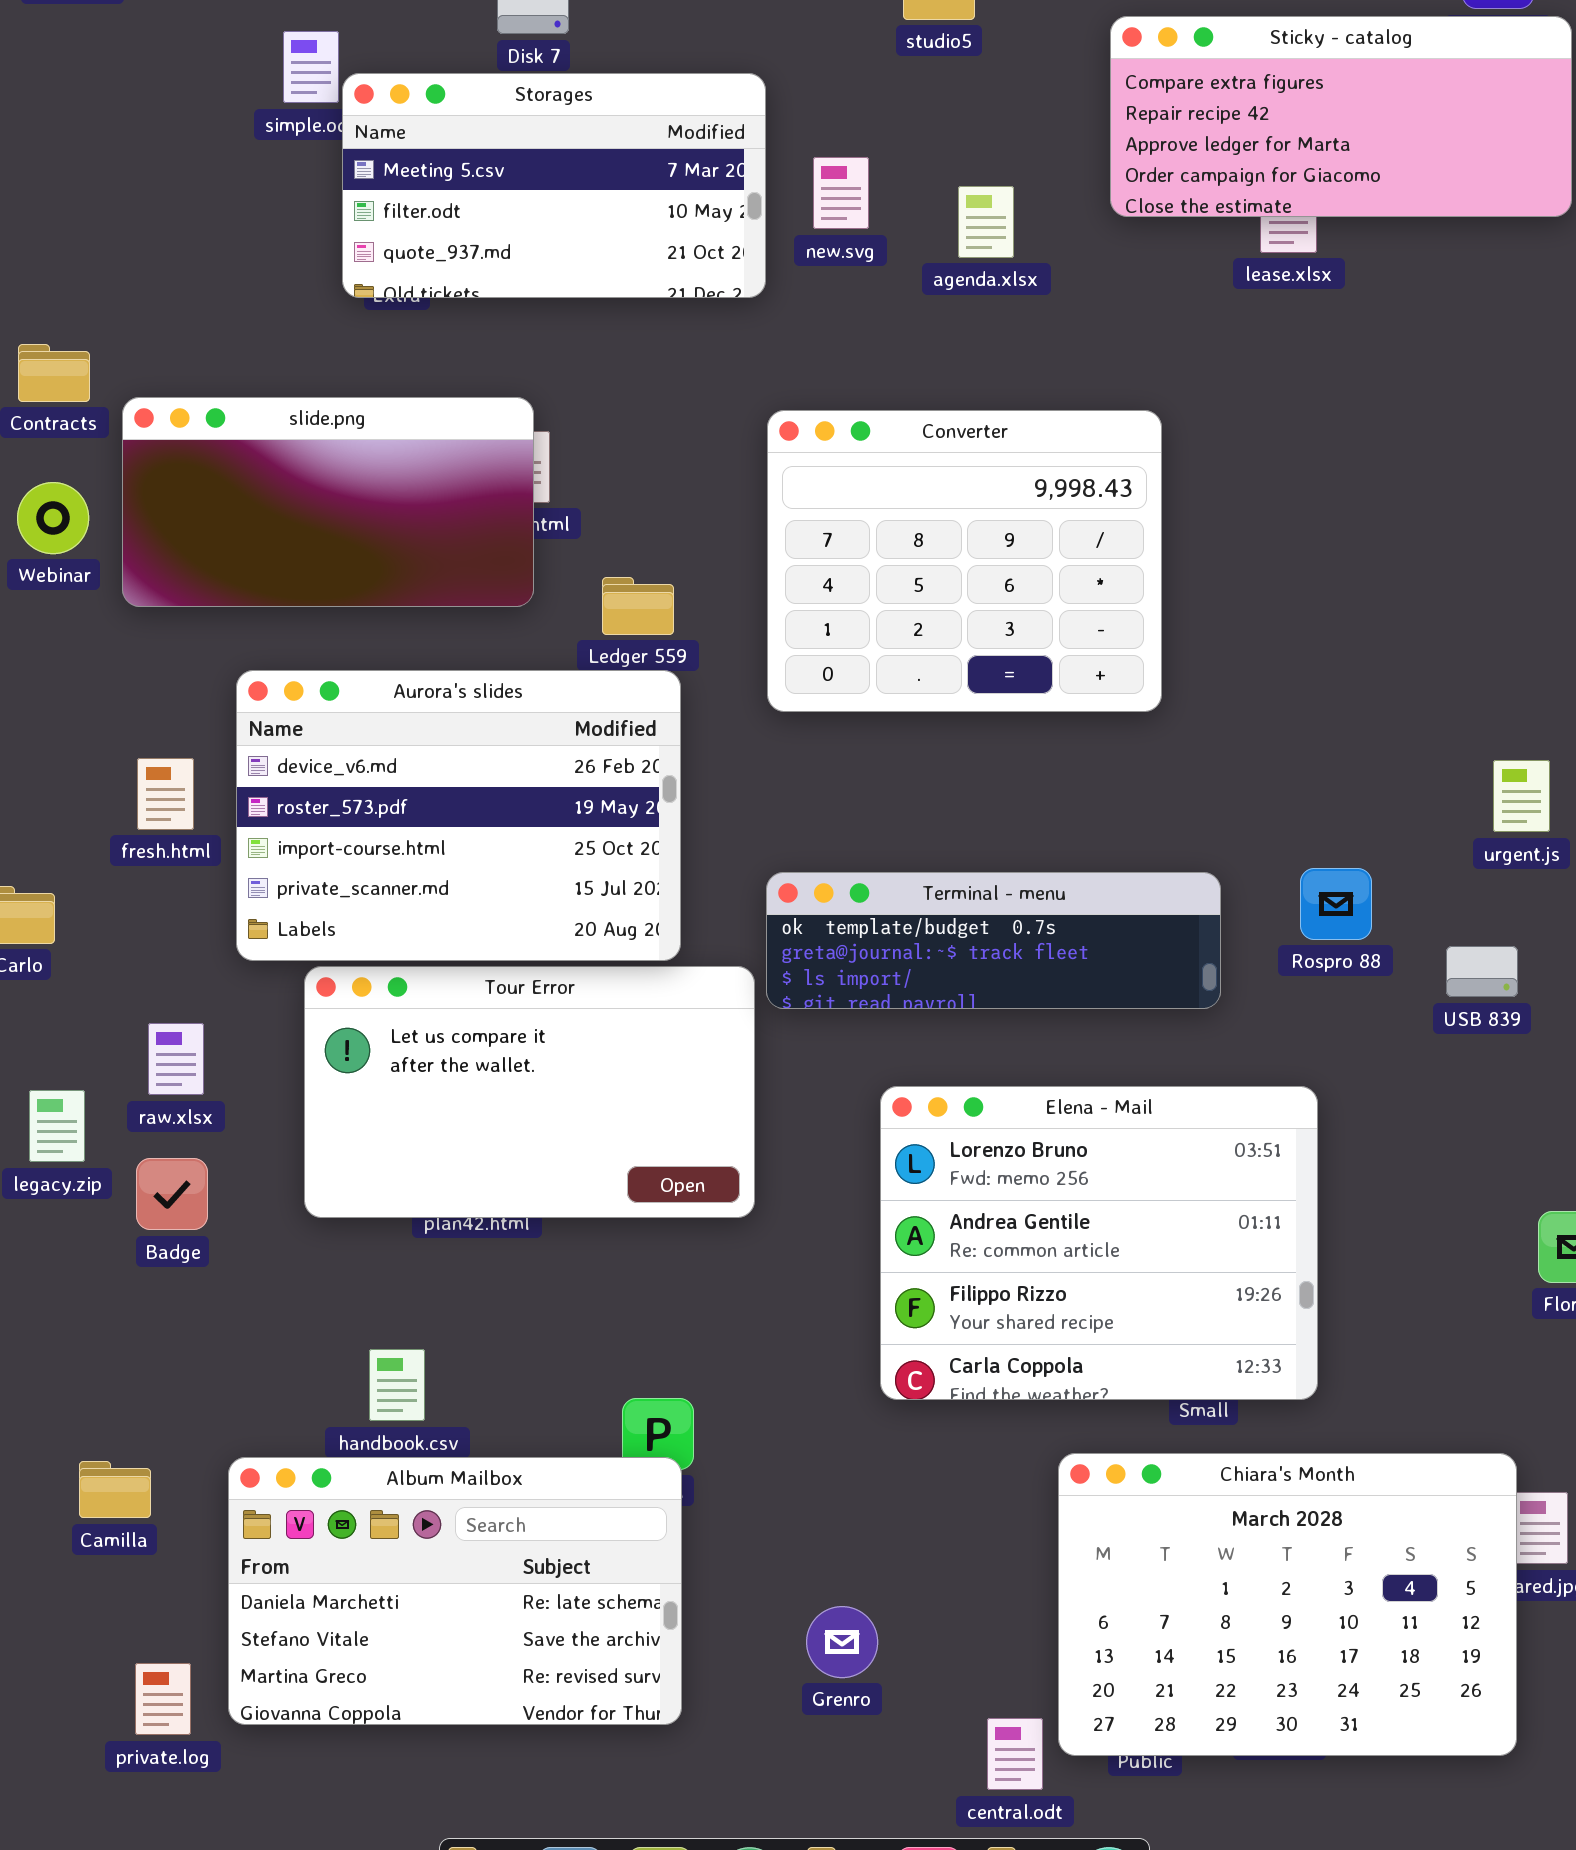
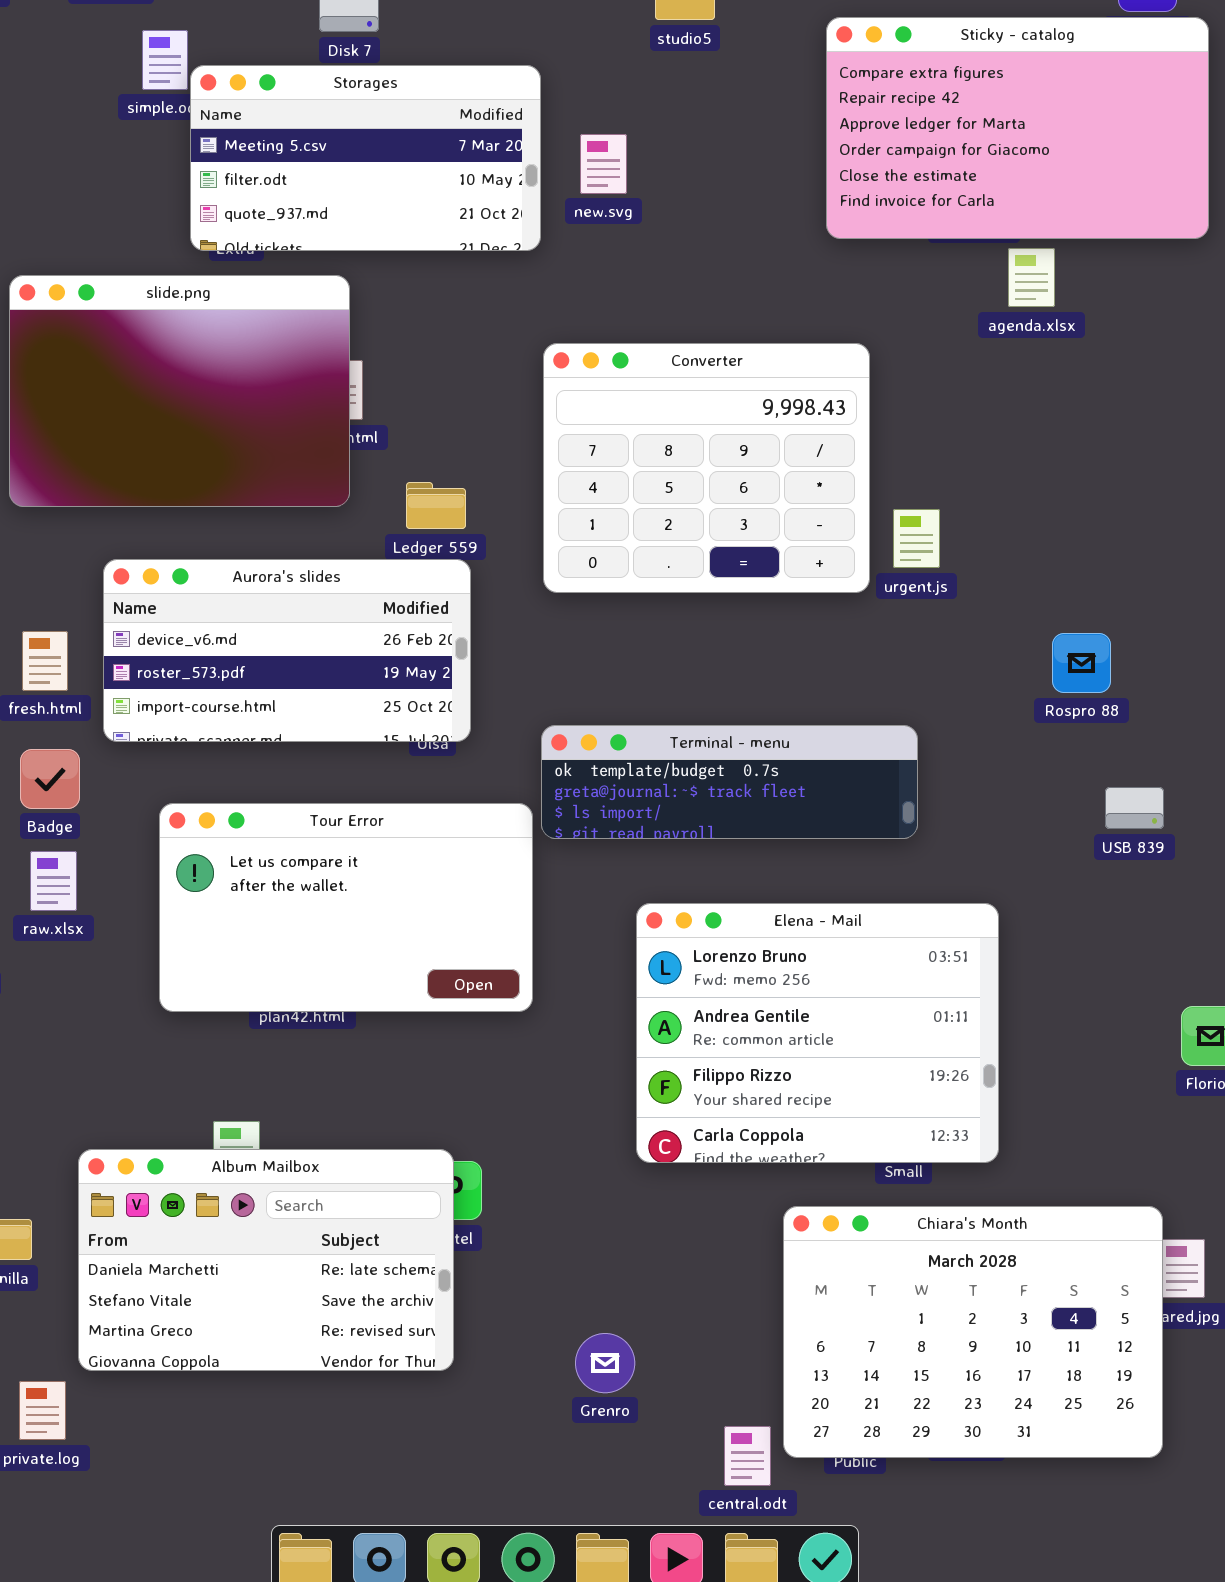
Sticky - catalog: [1110,16,1572,217] -> [826,17,1209,239], resized
agenda.xlsx: [958,186,1014,258] -> [1008,248,1055,307], moved
slide.png: [122,397,534,607] -> [9,275,350,507], resized
Aurora's slides: [236,670,681,961] -> [103,559,471,742], resized
urgent.js: [1493,760,1550,832] -> [893,509,940,568], moved
Rospro 88: [1300,868,1372,940] -> [1052,633,1111,693], moved
Badge: [136,1158,208,1230] -> [20,749,80,809], moved
Album Mailbox: [228,1457,682,1725] -> [78,1149,454,1371], moved

